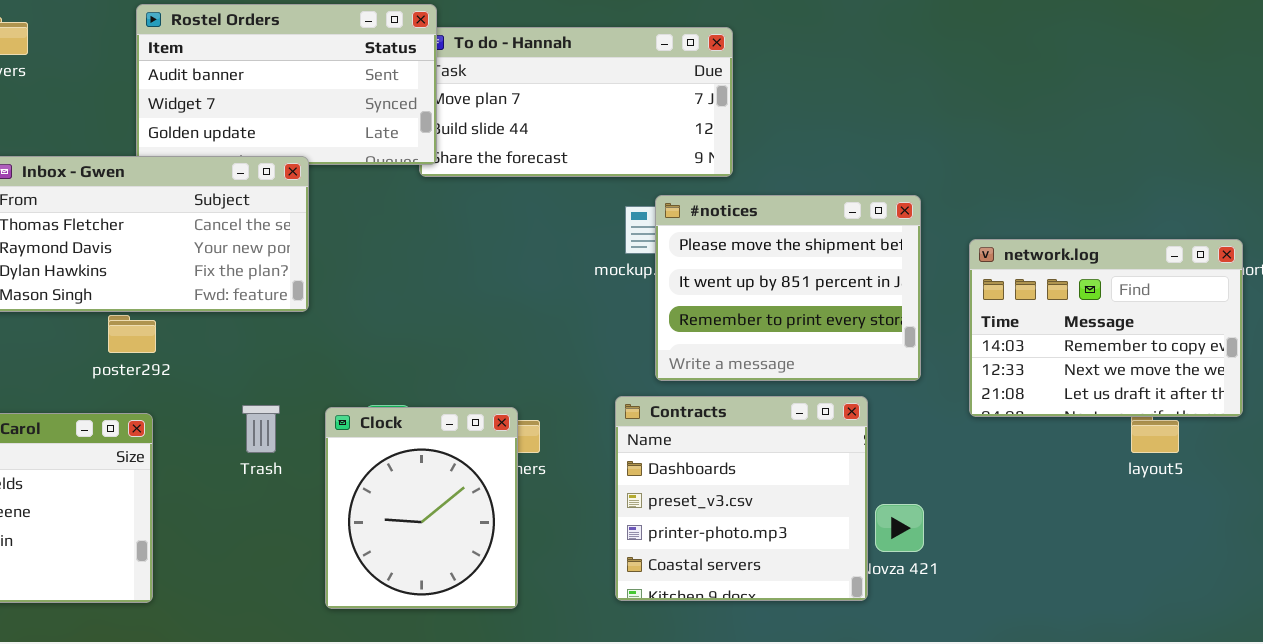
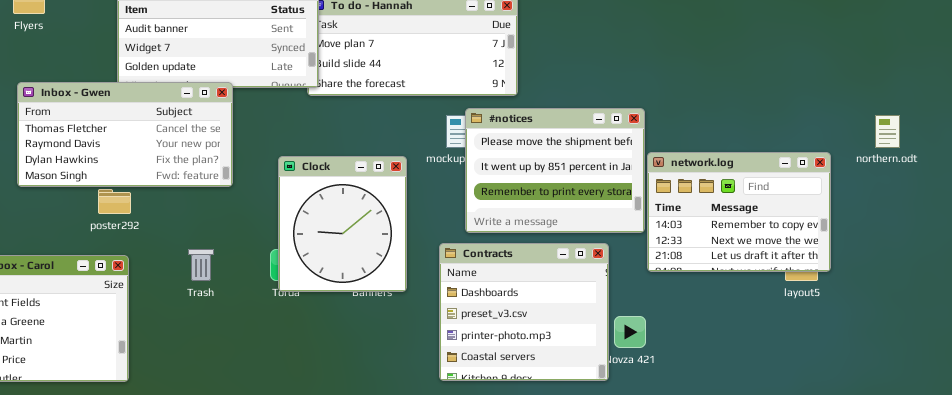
network.log: [969,239,1243,417] -> [647,152,831,272], moved
Clock: [325,407,518,609] -> [278,156,407,292], moved

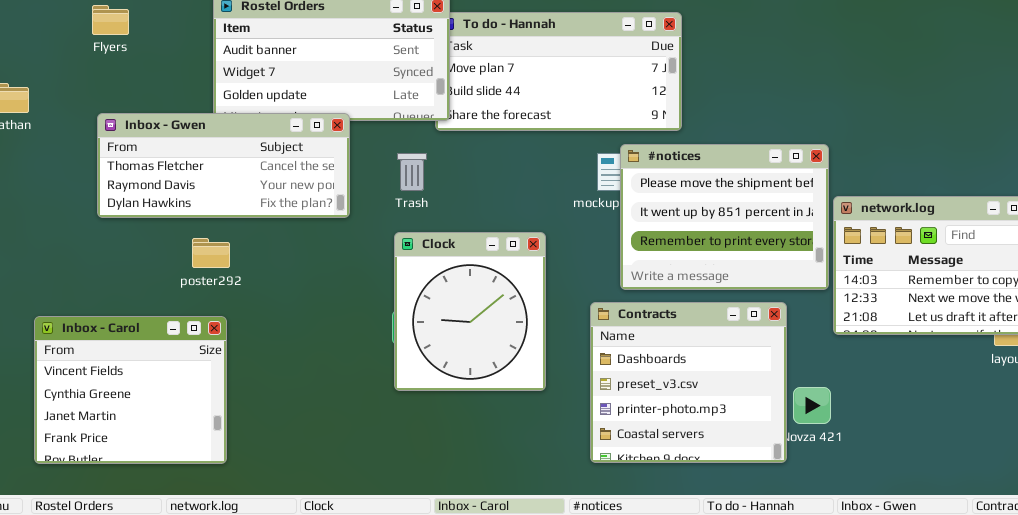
Inbox - Gwen: [17,82,233,187] -> [97,113,350,218], resized
Clock: [278,156,407,292] -> [394,232,546,391], moved
Trash: [188,249,214,281] -> [397,153,427,191], moved

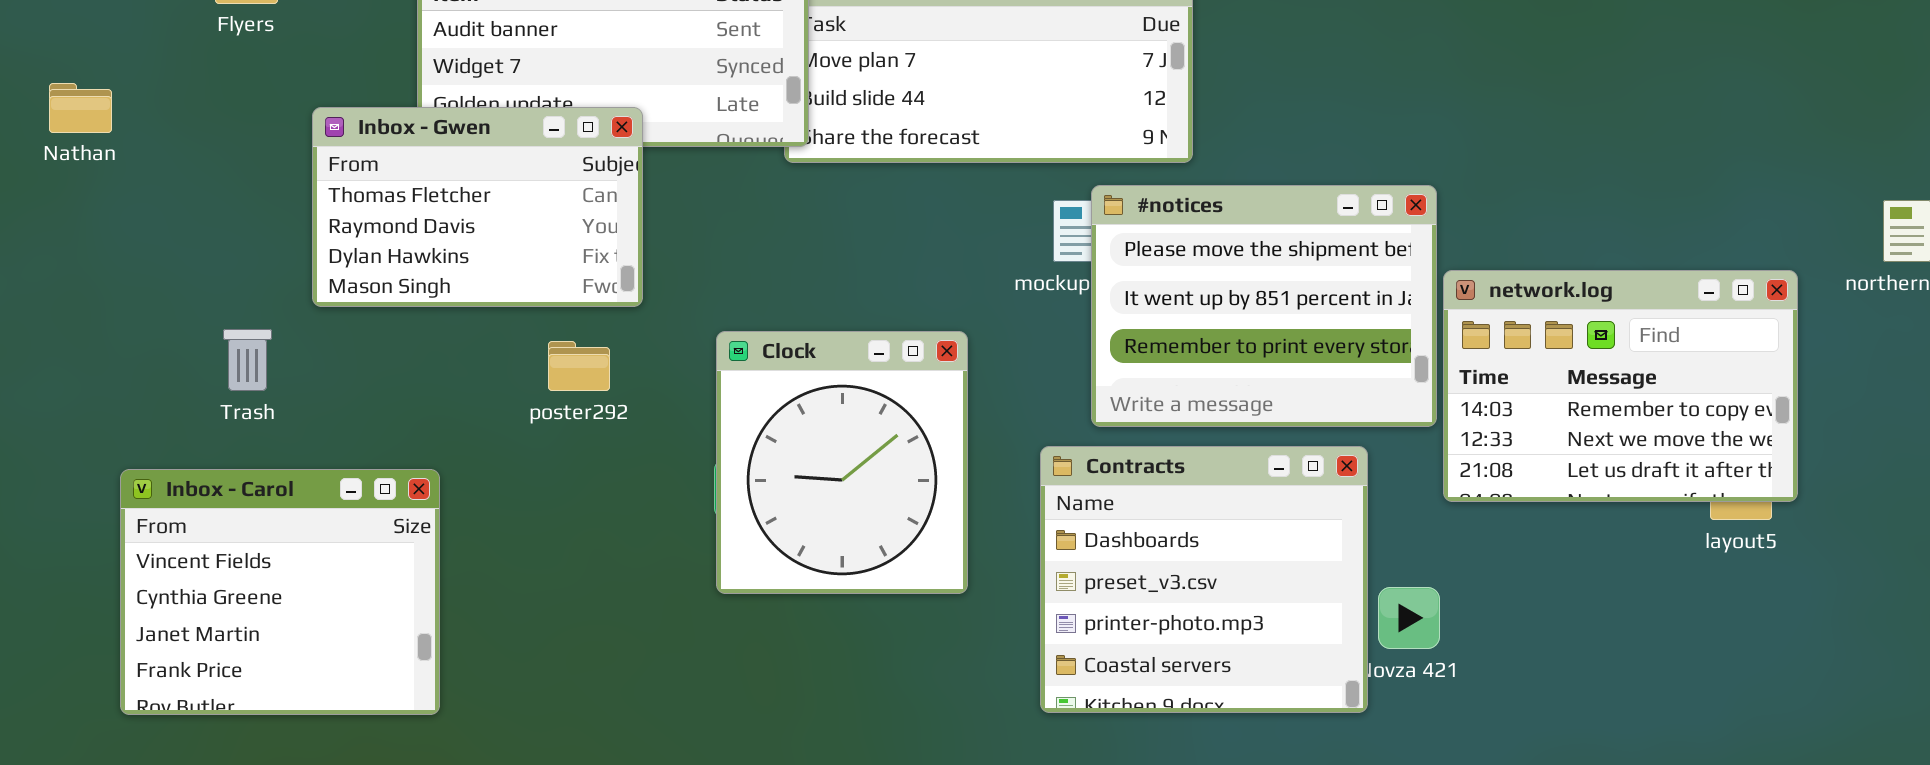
Inbox - Gwen: [97,113,350,218] -> [312,107,643,307], resized
Trash: [397,153,427,191] -> [223,329,272,391], moved
poster292: [192,238,230,268] -> [548,341,610,391], moved

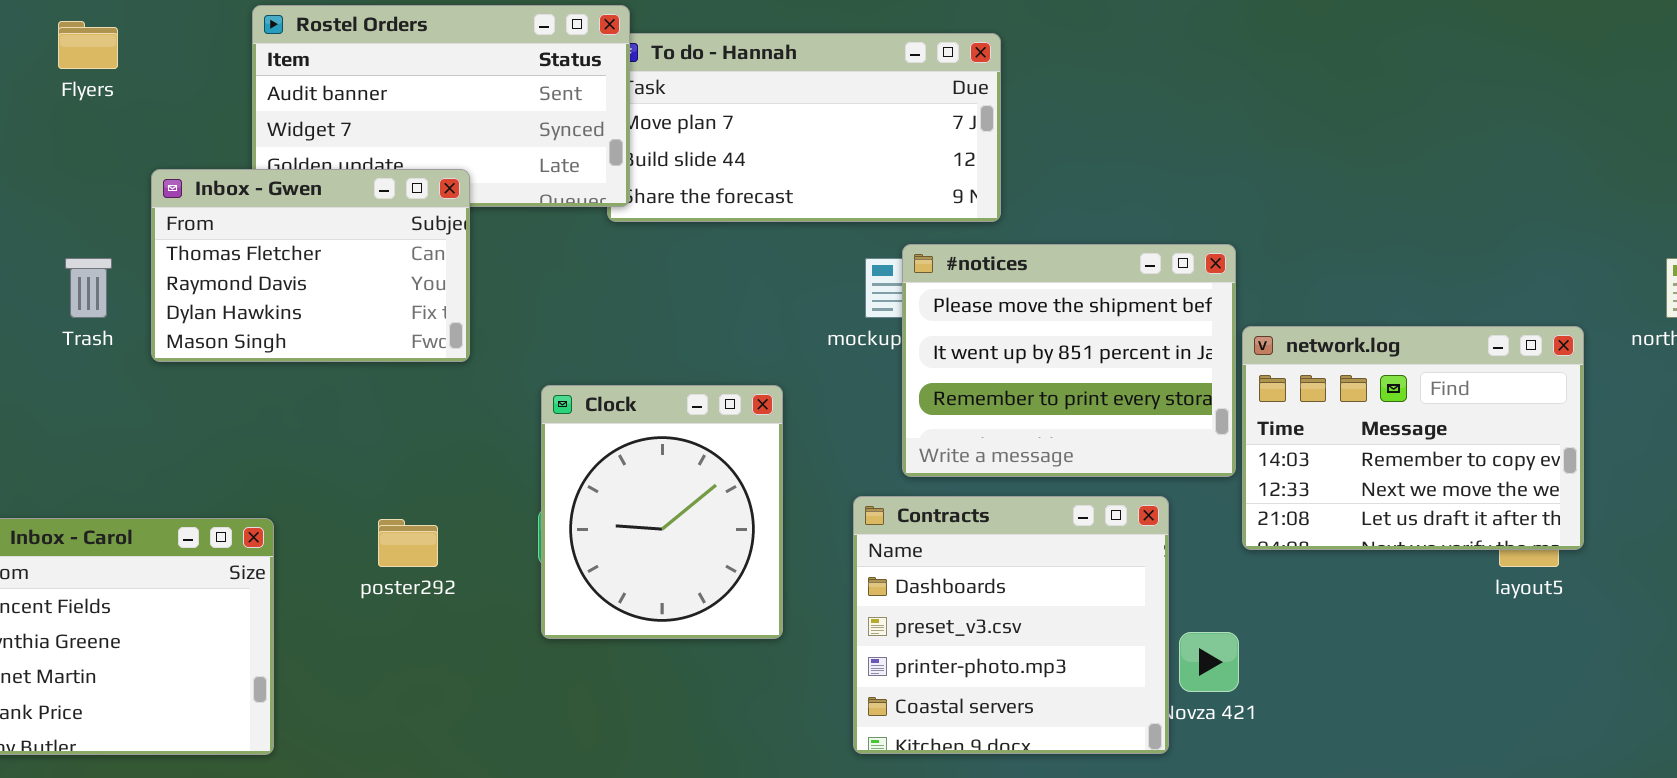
Trash: [223,329,272,391] -> [65,258,112,318], moved
poster292: [548,341,610,391] -> [378,519,438,567], moved

